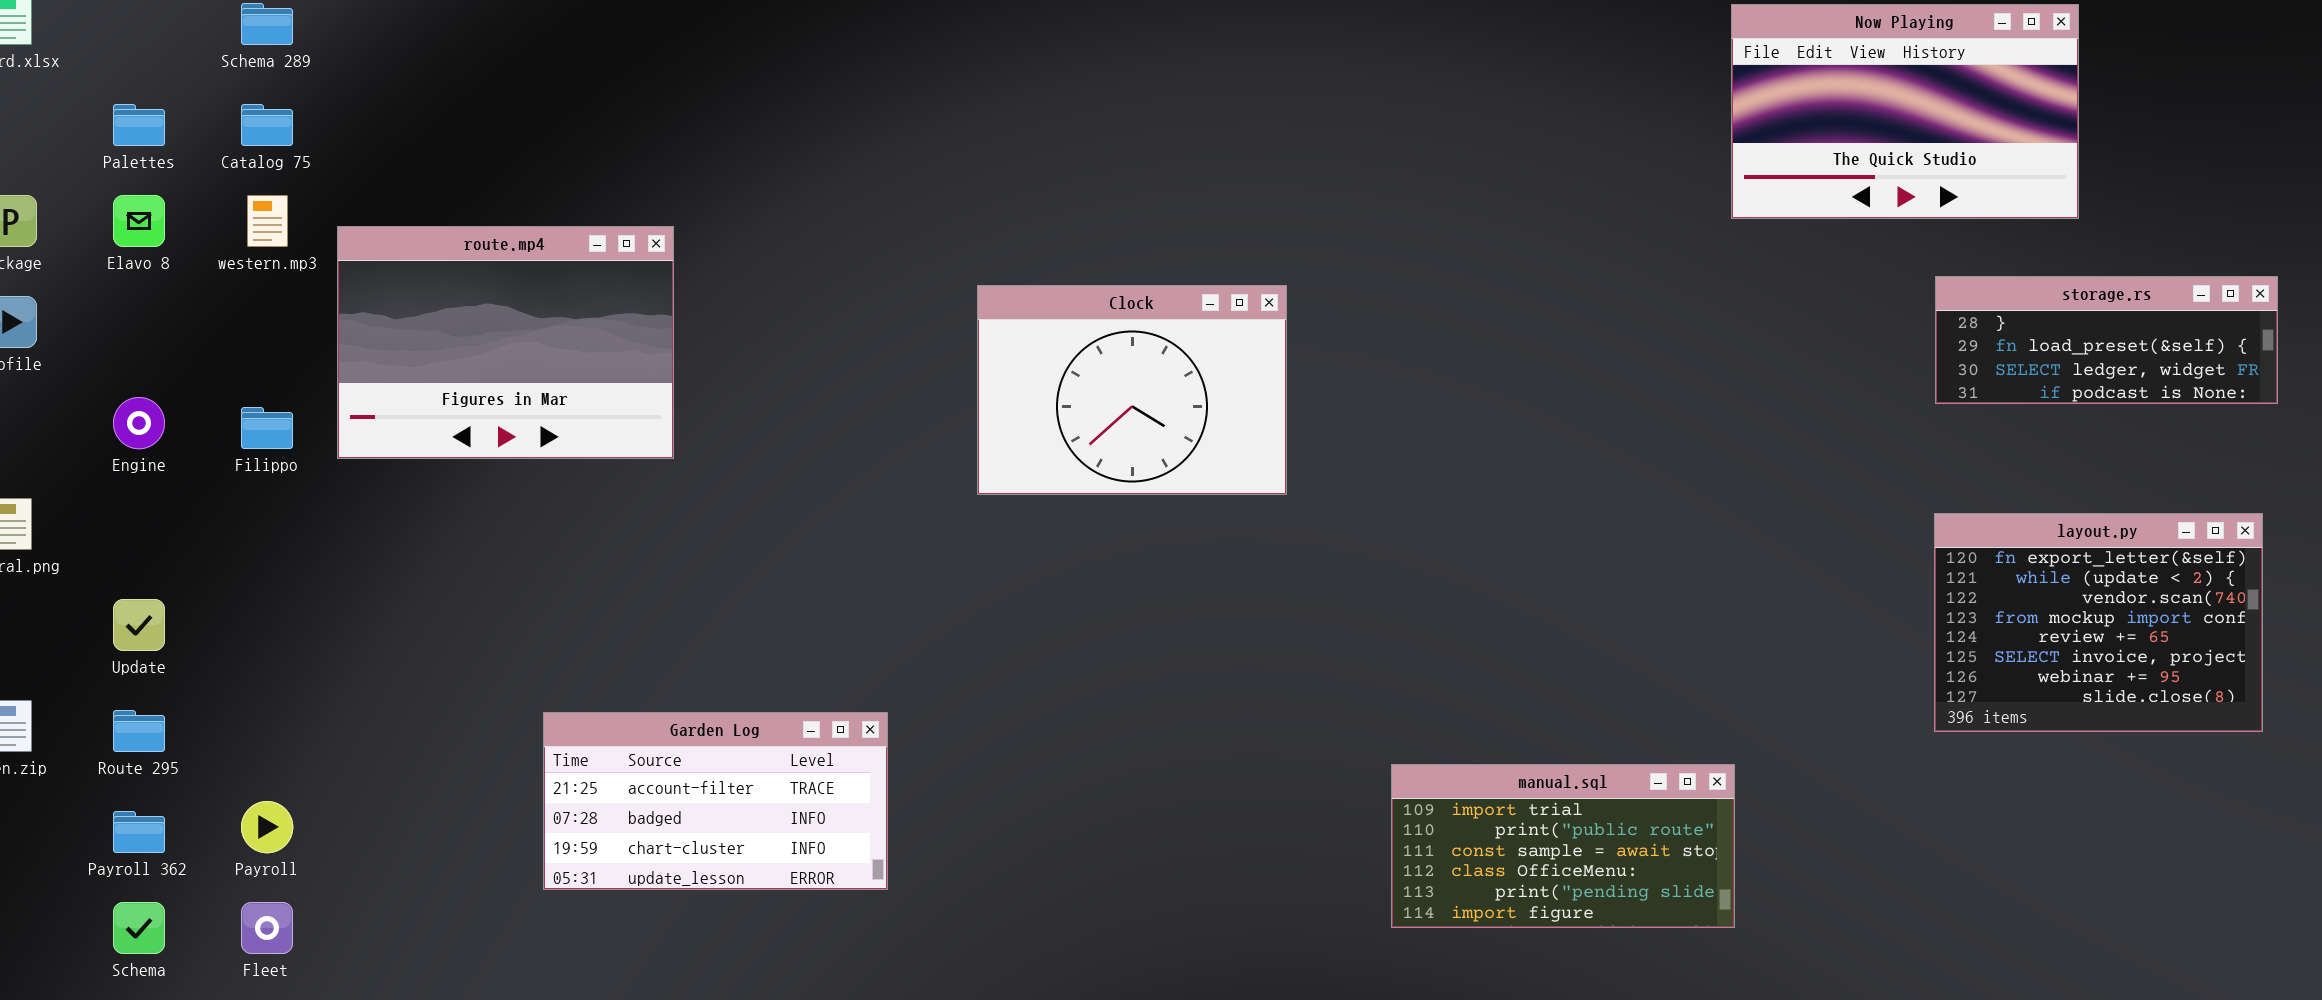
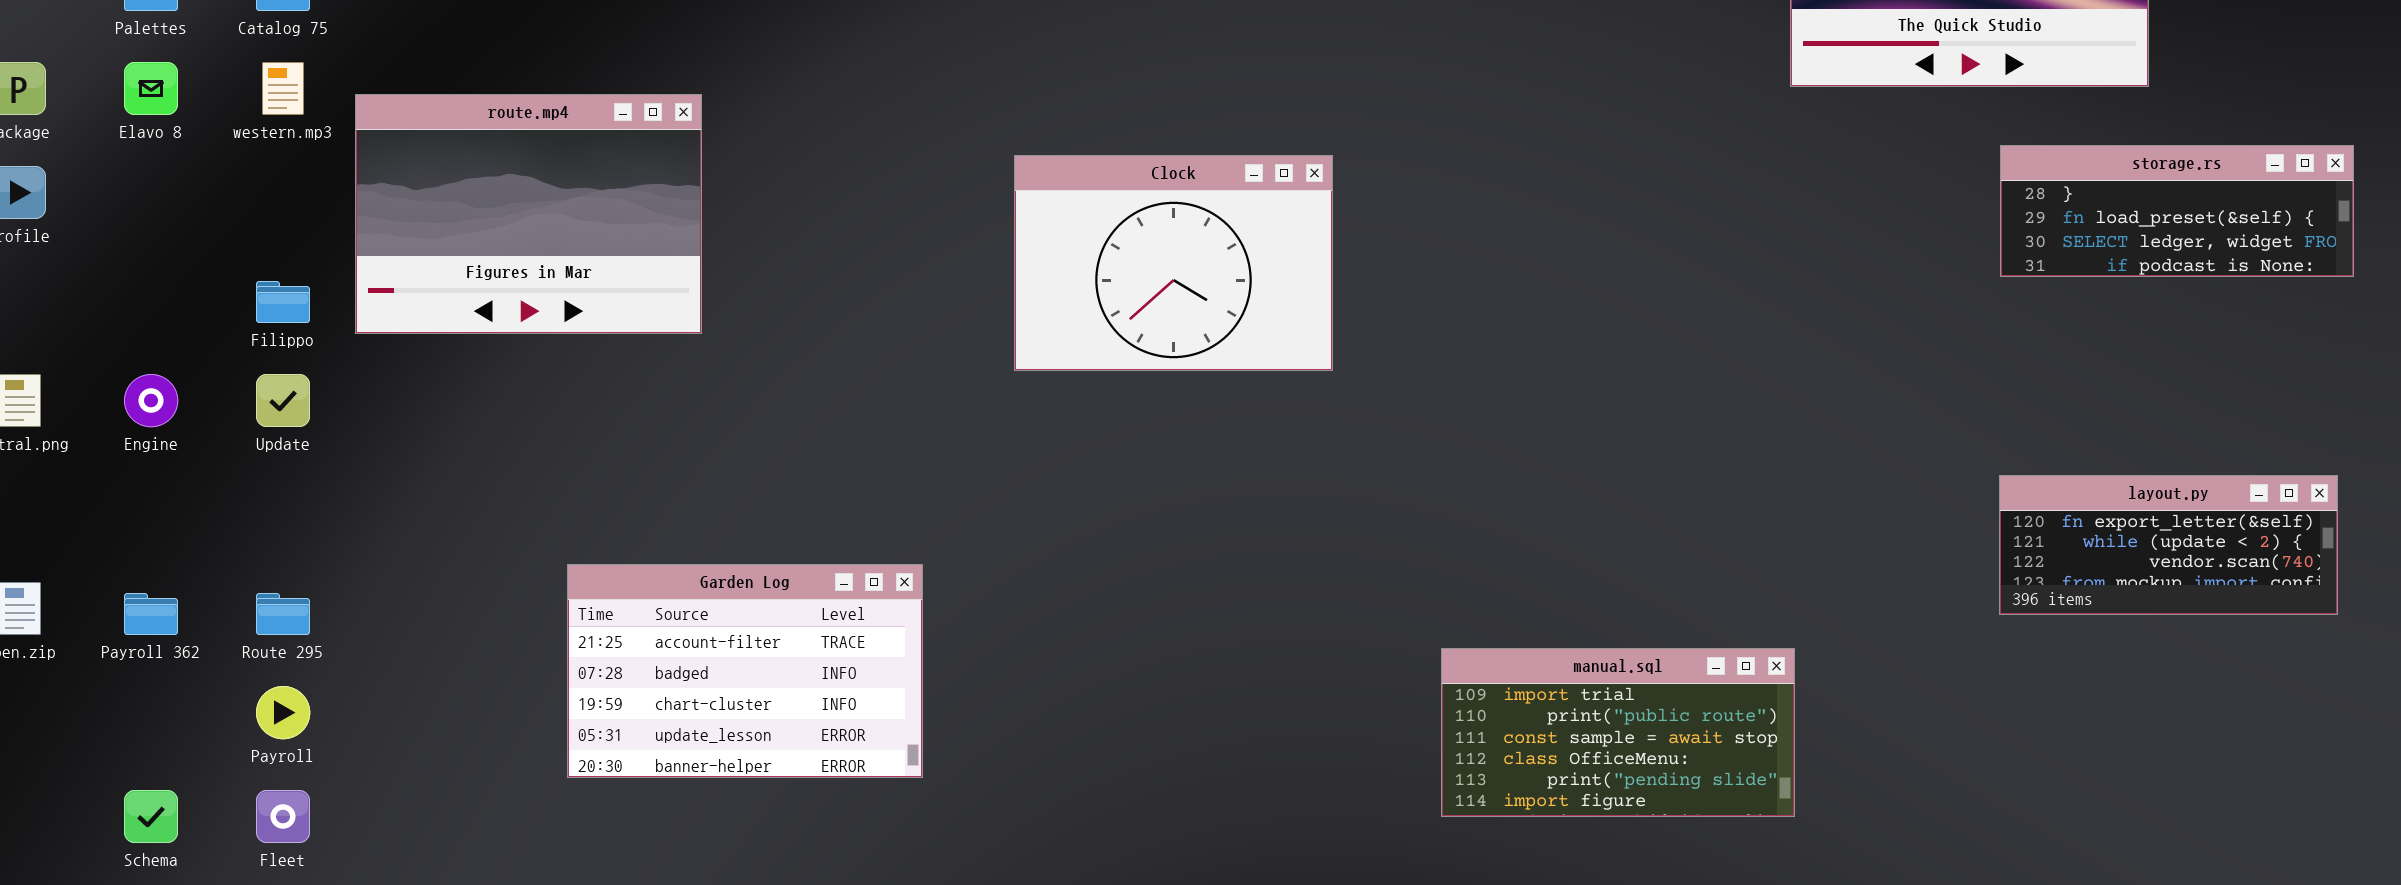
Engine: [113,397,165,449] -> [124,374,178,427], moved
layout.py: [1934,513,2263,732] -> [1999,475,2338,615], resized
Update: [113,599,165,651] -> [256,374,310,427], moved
Route 295: [113,710,165,752] -> [256,593,310,635], moved
Garden Log: [543,712,888,890] -> [567,564,923,778], resized
Payroll 362: [113,811,165,853] -> [124,593,178,635], moved

